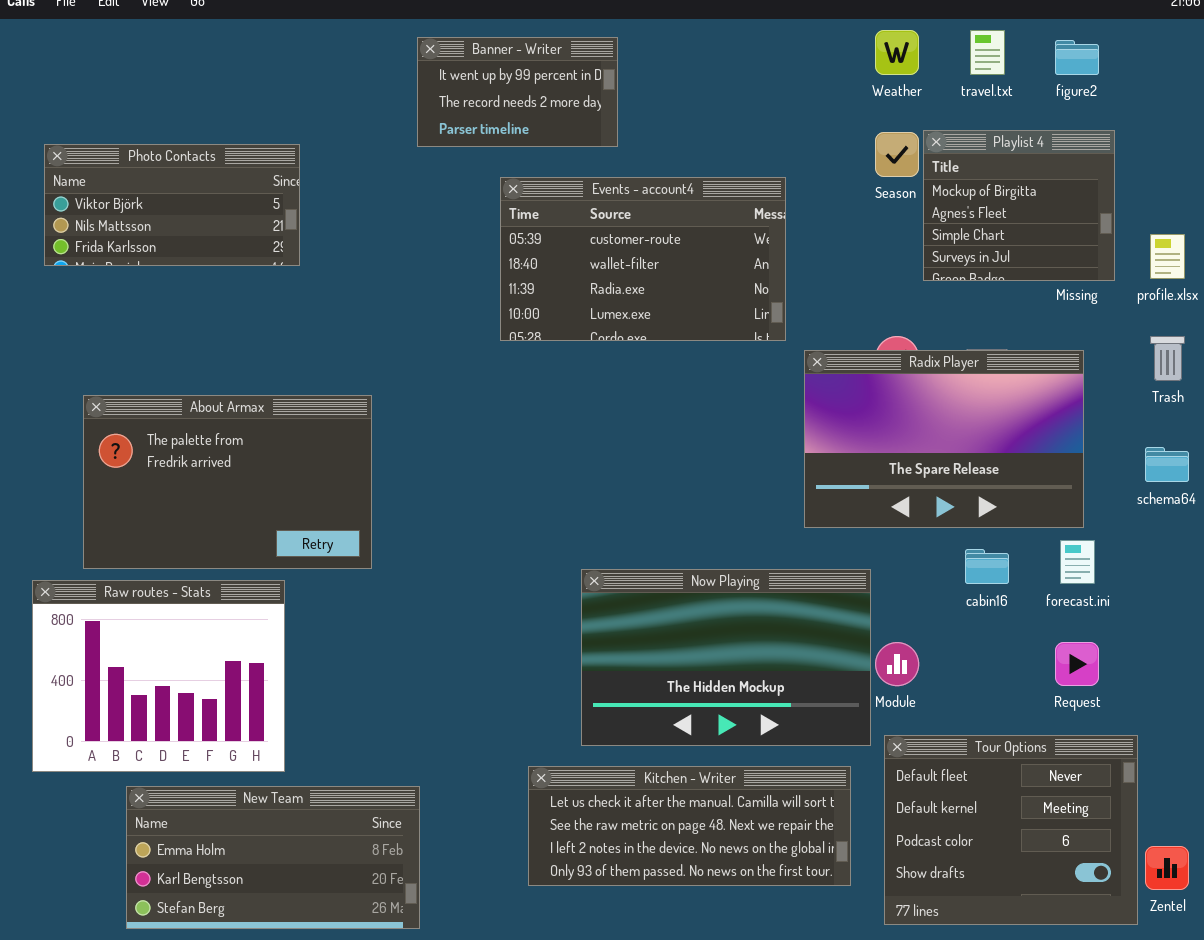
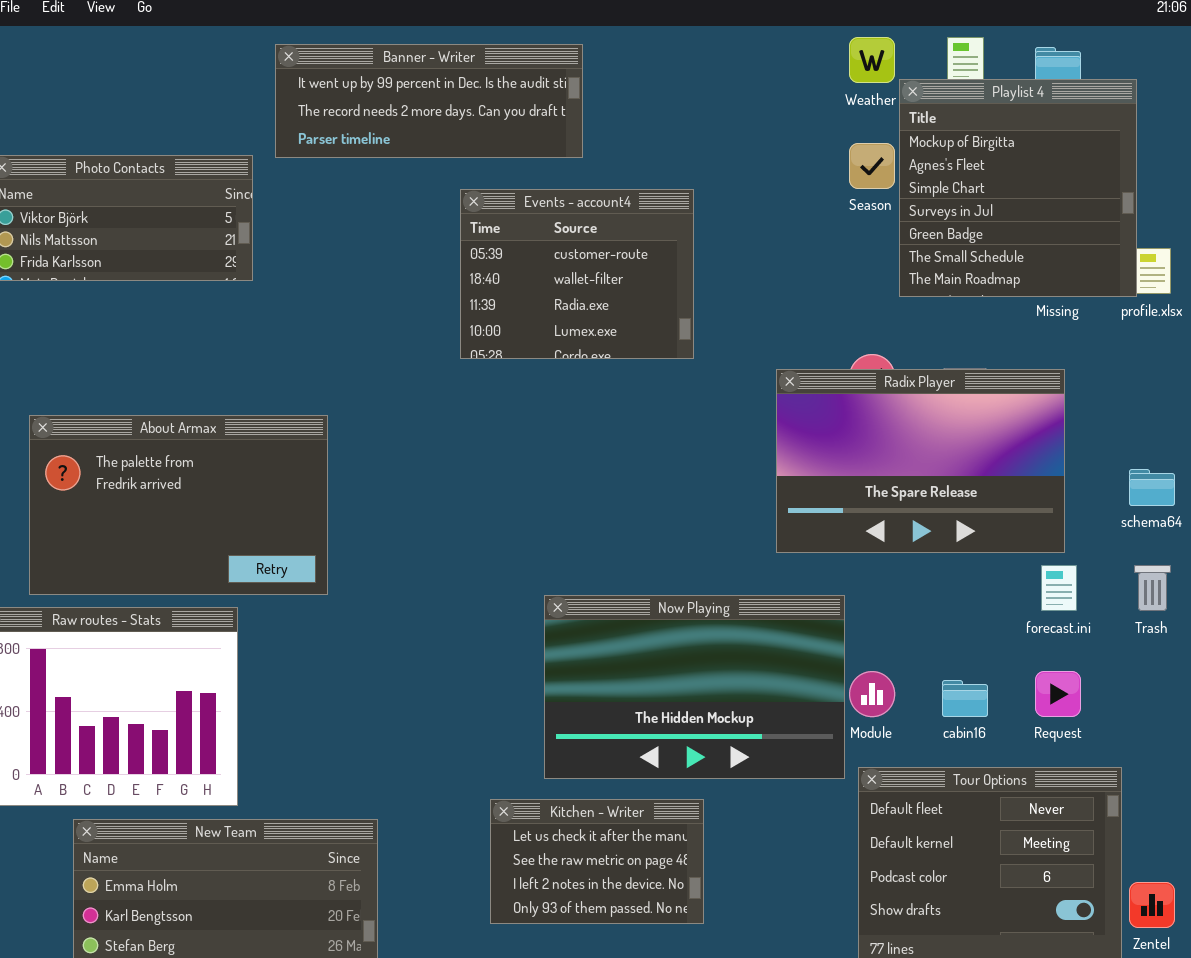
Banner - Writer: [417,37,618,147] -> [275,44,583,158], resized
Playlist 4: [923,130,1115,281] -> [899,79,1137,297], resized
Events - account4: [500,177,786,341] -> [460,189,694,359], resized
Trash: [1150,336,1185,381] -> [1134,565,1171,611], moved
cabin16: [965,549,1009,584] -> [942,680,988,717], moved
Kitchen - Writer: [528,766,851,886] -> [490,799,704,924], resized

